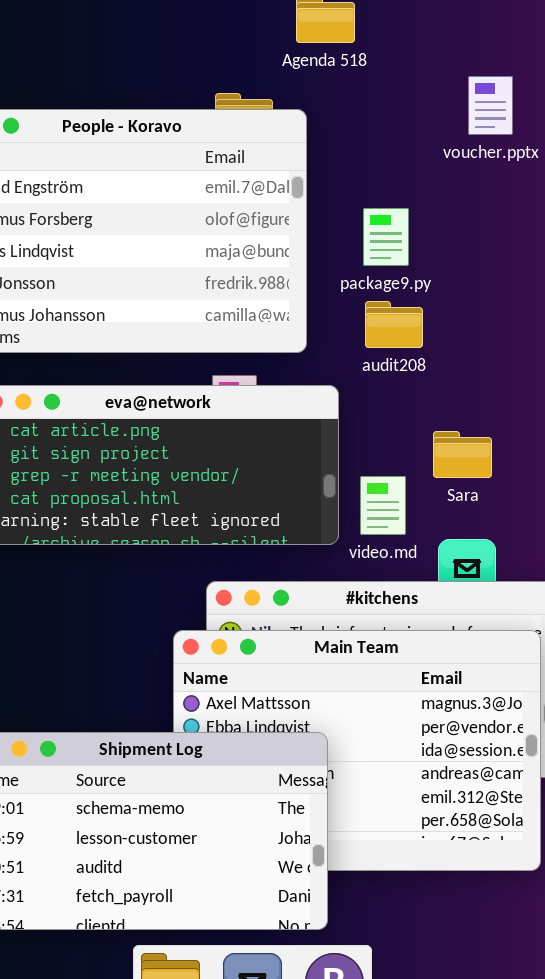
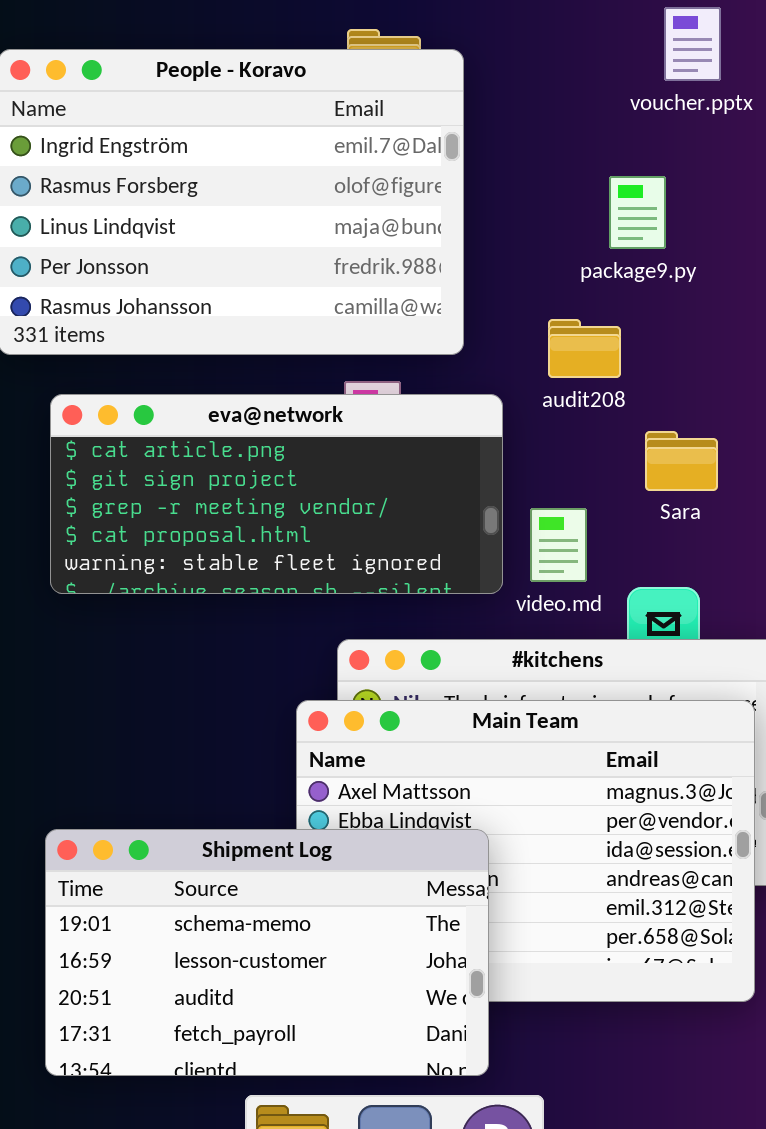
package9.py: [363,208,409,266] -> [609,176,666,249], moved
audit208: [365,301,423,348] -> [548,319,621,378], moved
Sara: [433,431,492,478] -> [645,431,718,491], moved

